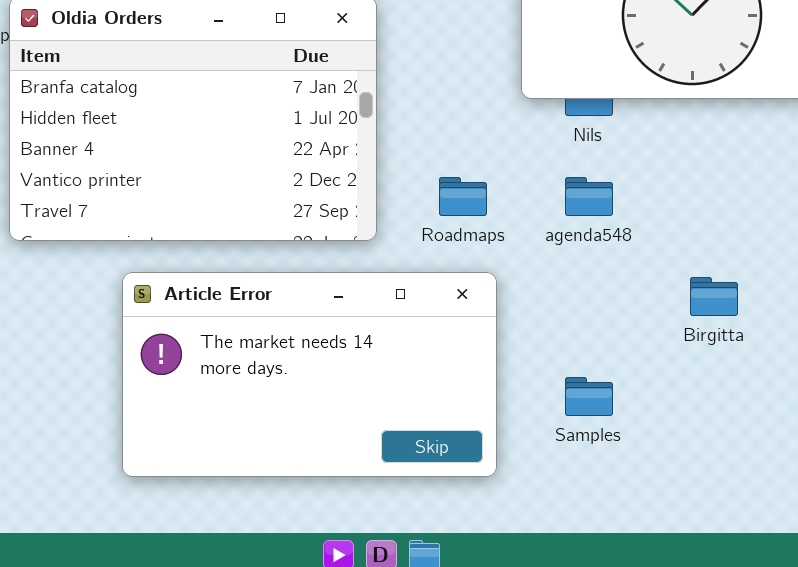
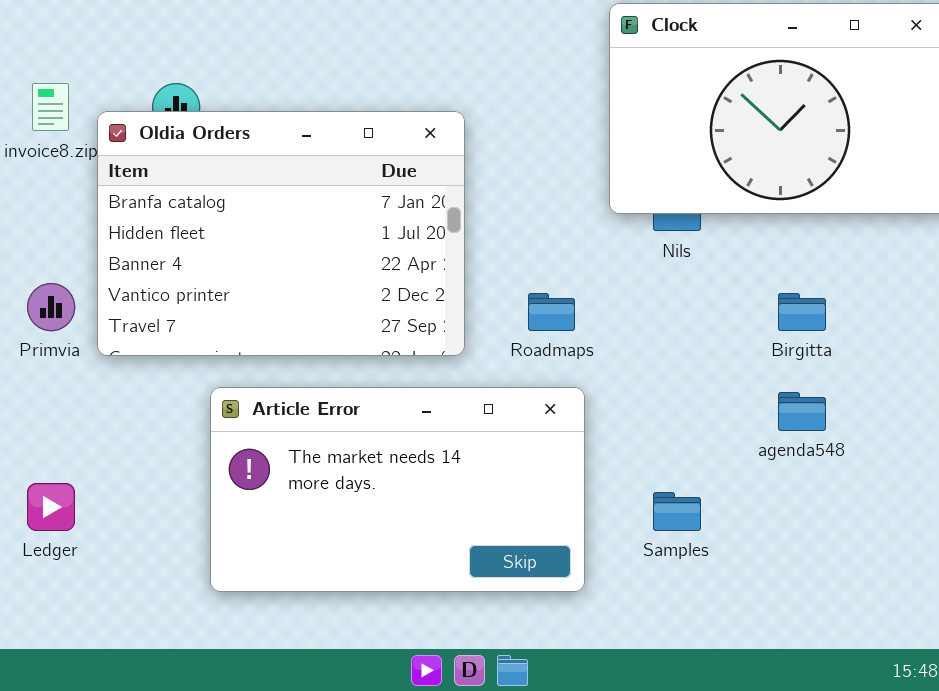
agenda548: [565,177,613,216] -> [778,392,826,431], moved
Birgitta: [690,277,738,316] -> [778,293,826,331], moved

